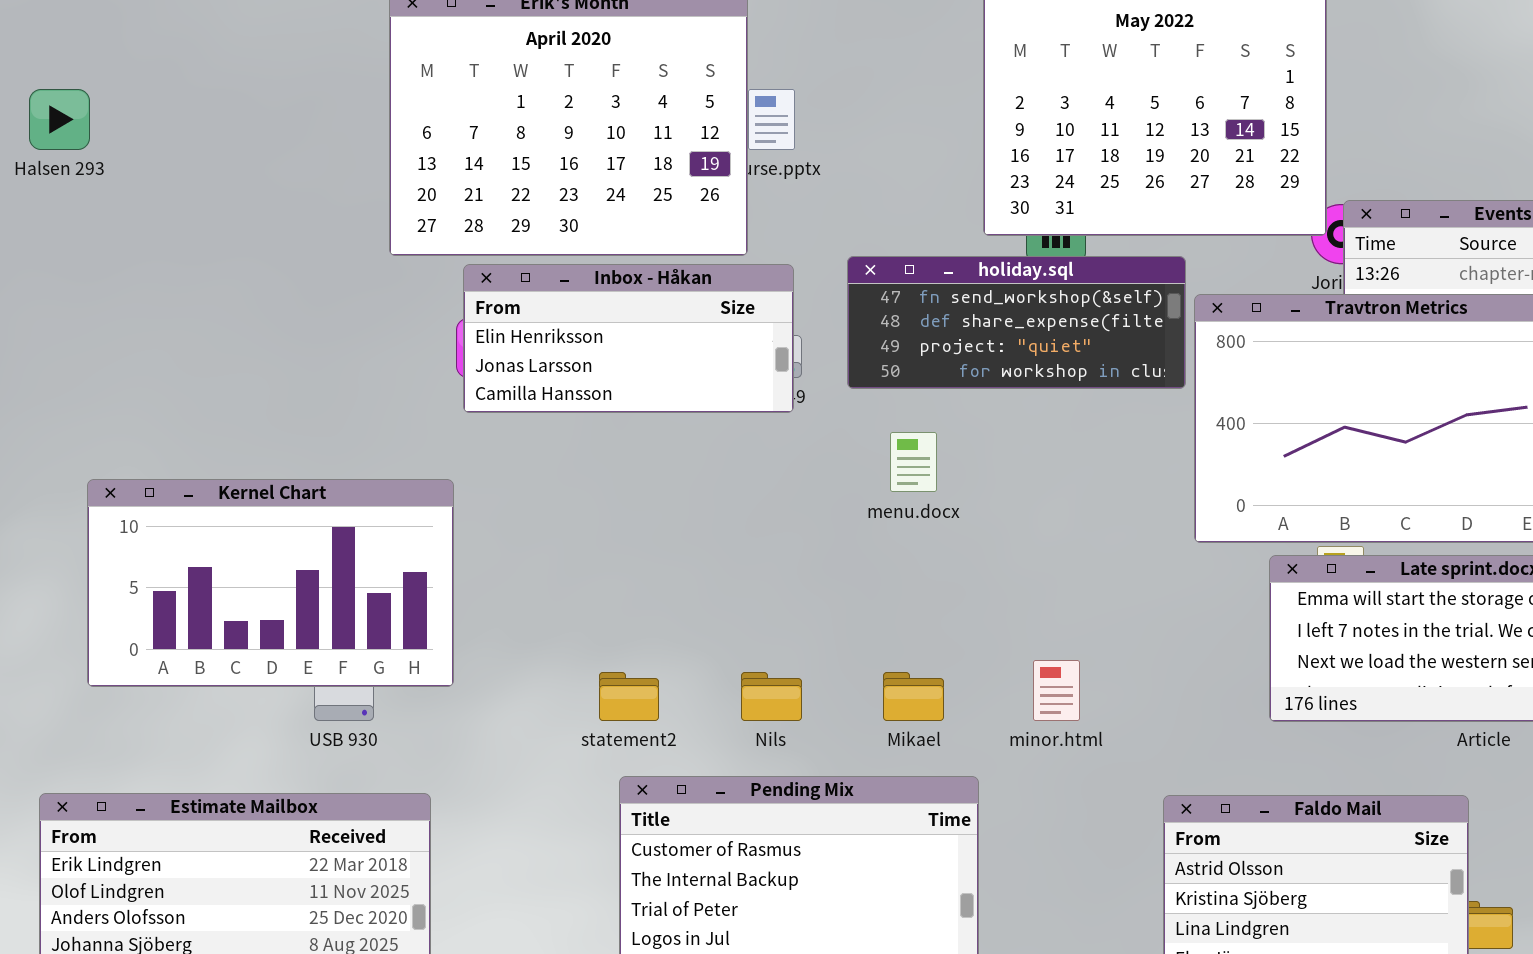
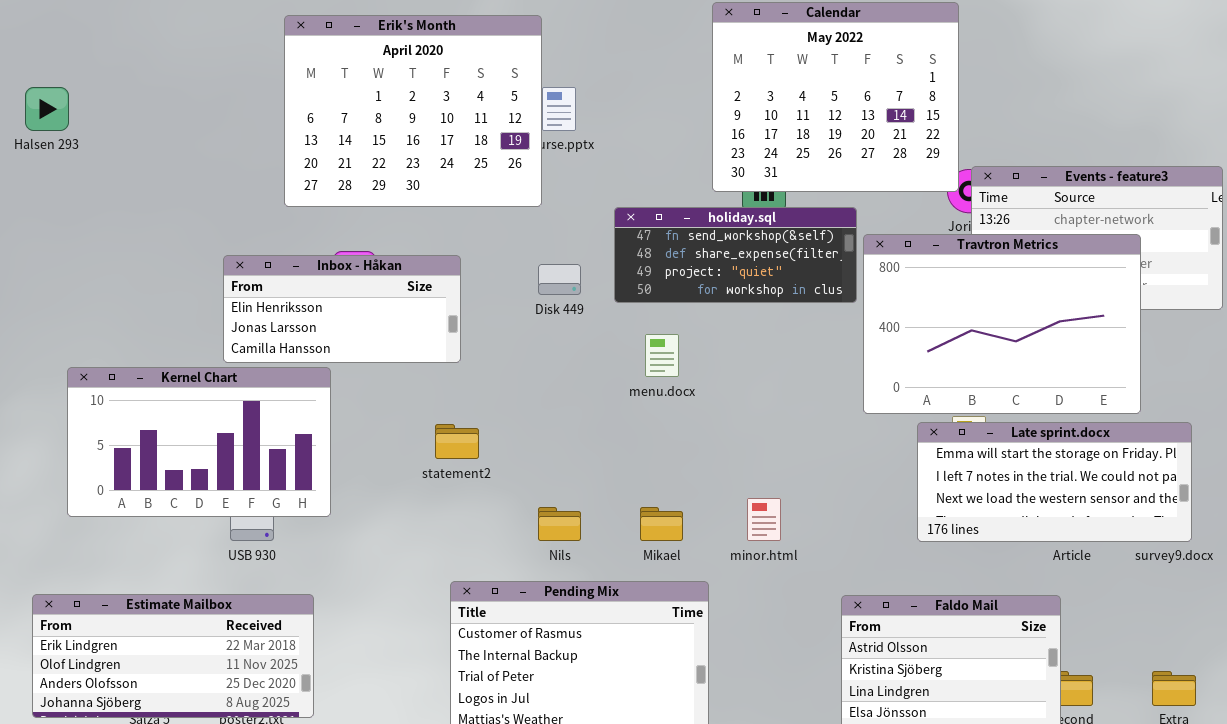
Inbox - Håkan: [463,264,794,413] -> [223,255,461,363], moved
statement2: [599,672,659,721] -> [435,424,479,459], moved

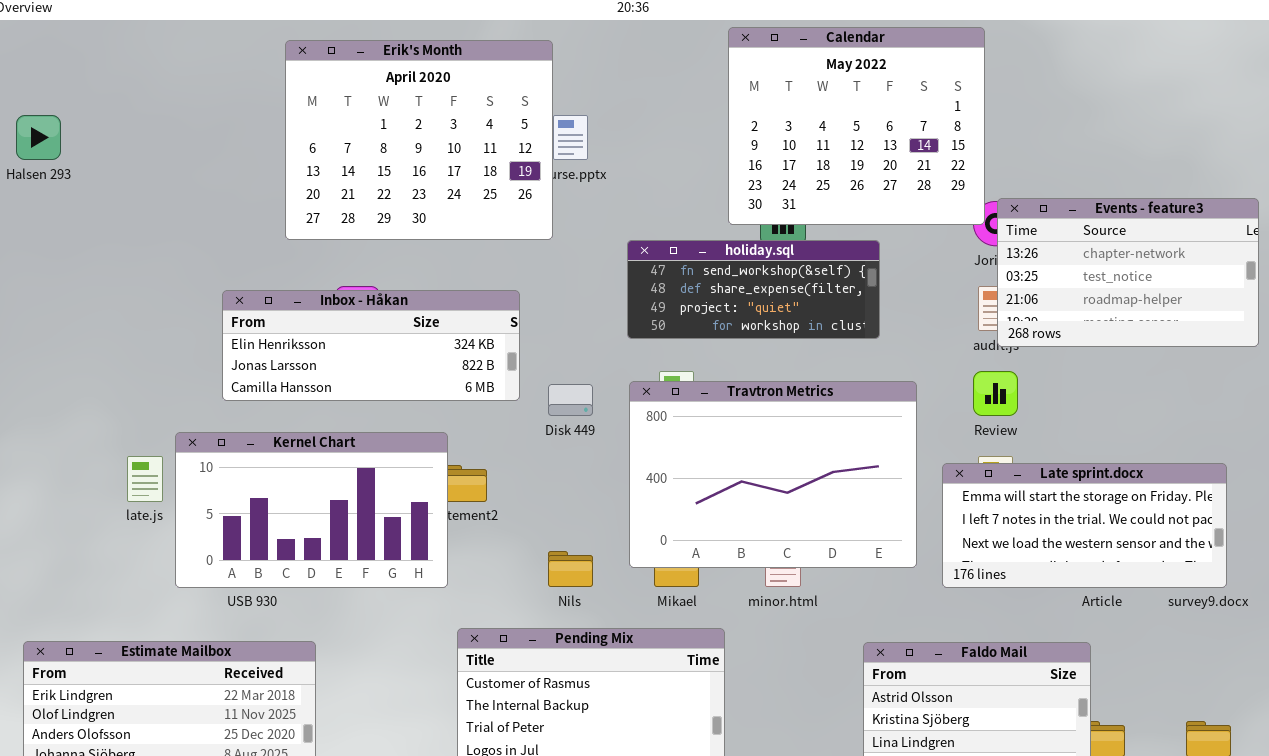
Travtron Metrics: [863,234,1141,414] -> [629,381,917,568], moved
Inbox - Håkan: [223,255,461,363] -> [222,290,520,401], resized
Disk 449: [538,264,581,295] -> [548,384,593,416], moved
Kernel Chart: [67,367,331,517] -> [175,432,448,588], moved

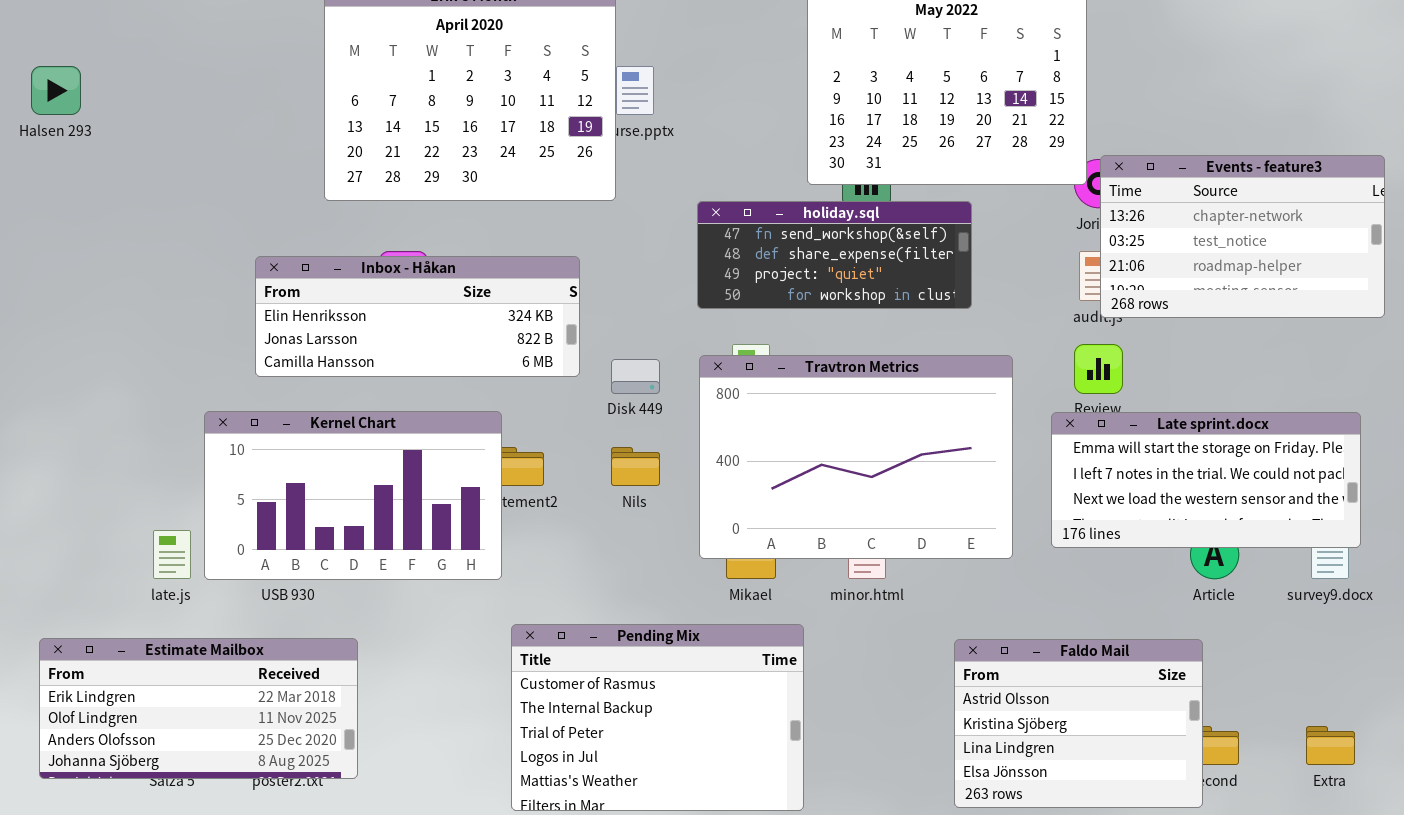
late.js: [127,456,163,502] -> [153,530,191,579], moved
Late sprint.docx: [942,463,1227,588] -> [1051,412,1361,548], moved
Nils: [548,551,593,587] -> [611,447,660,486], moved

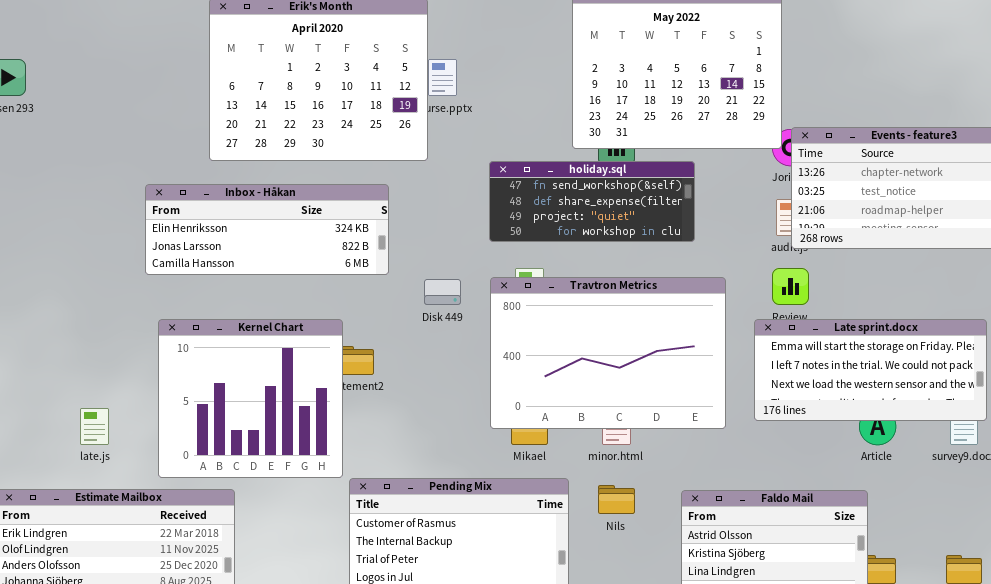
Inbox - Håkan: [255,256,580,377] -> [145,184,389,275], moved
Kernel Chart: [204,411,502,580] -> [158,319,343,478], resized
Nils: [611,447,660,486] -> [598,485,635,514], moved

